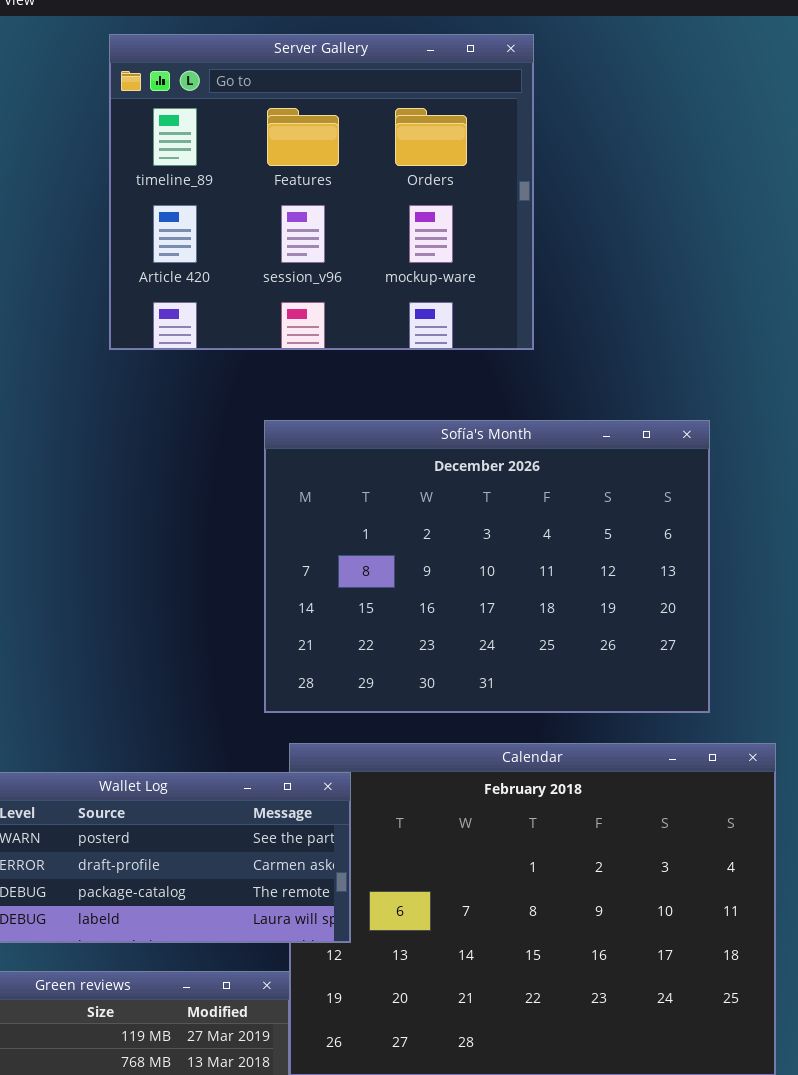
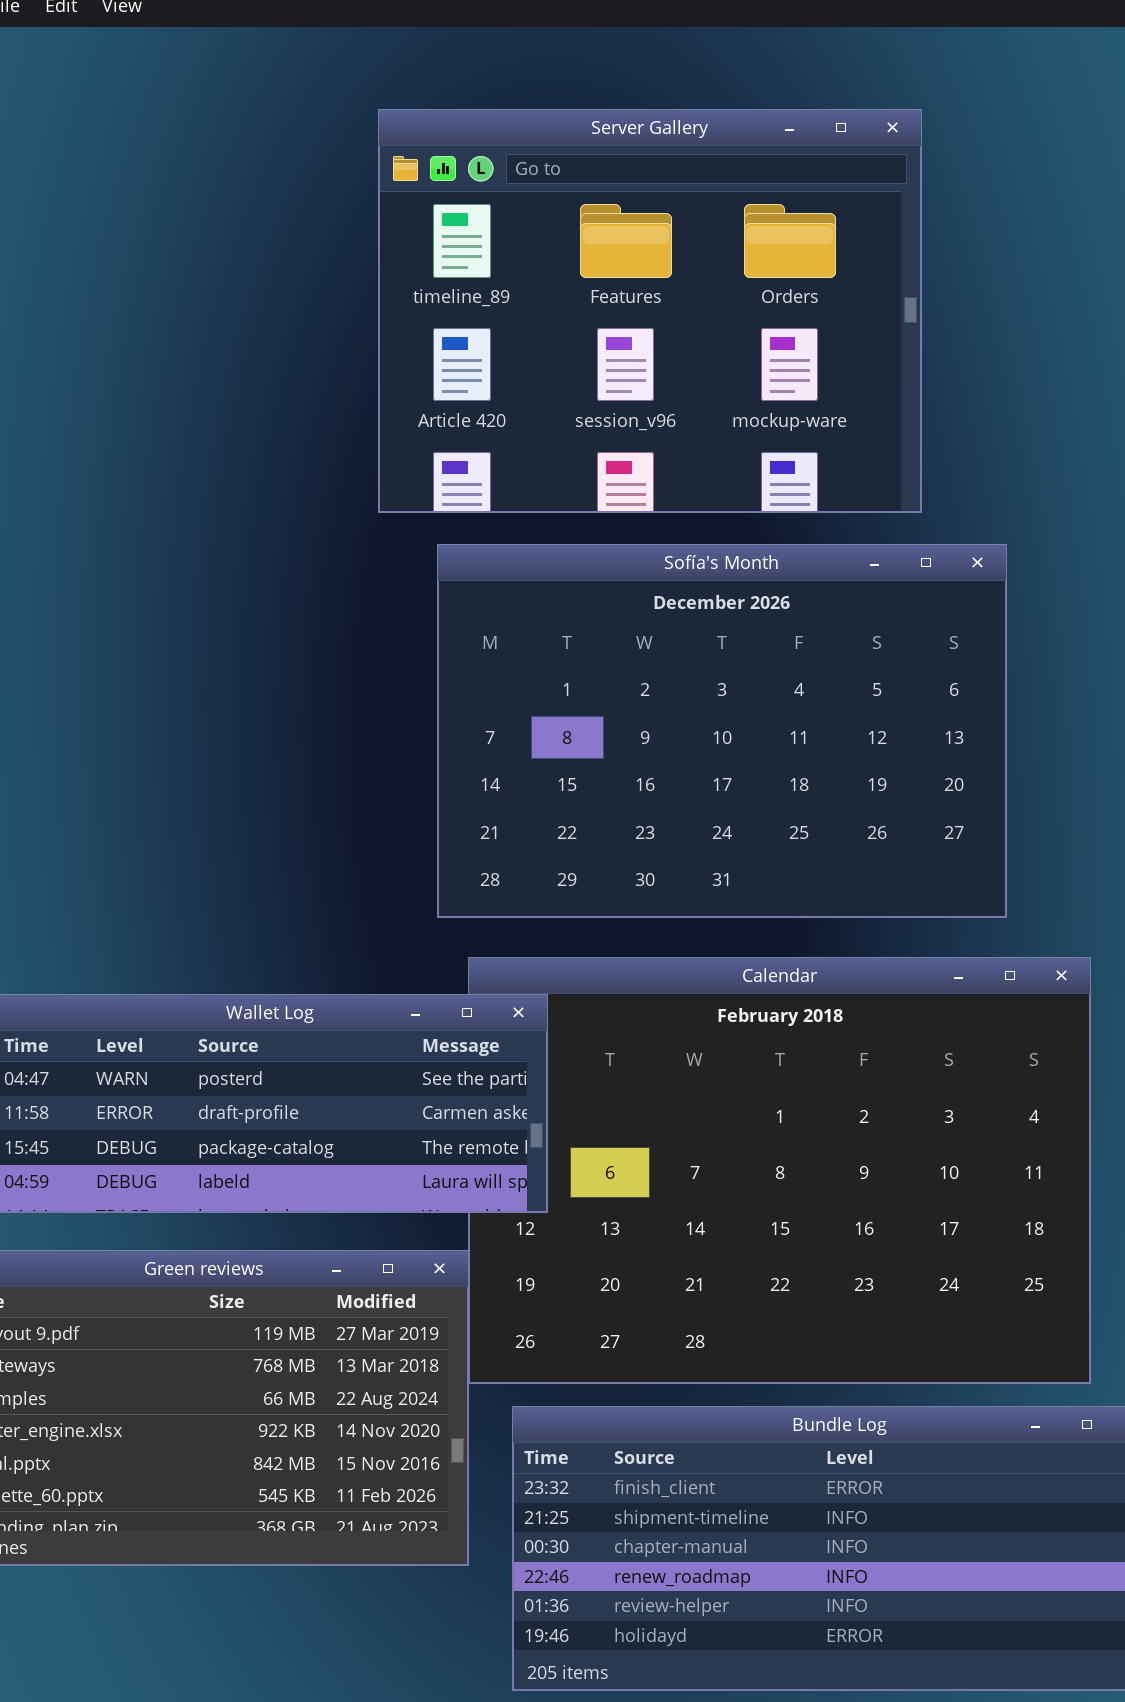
Server Gallery: [109,34,534,350] -> [378,109,922,513], moved

